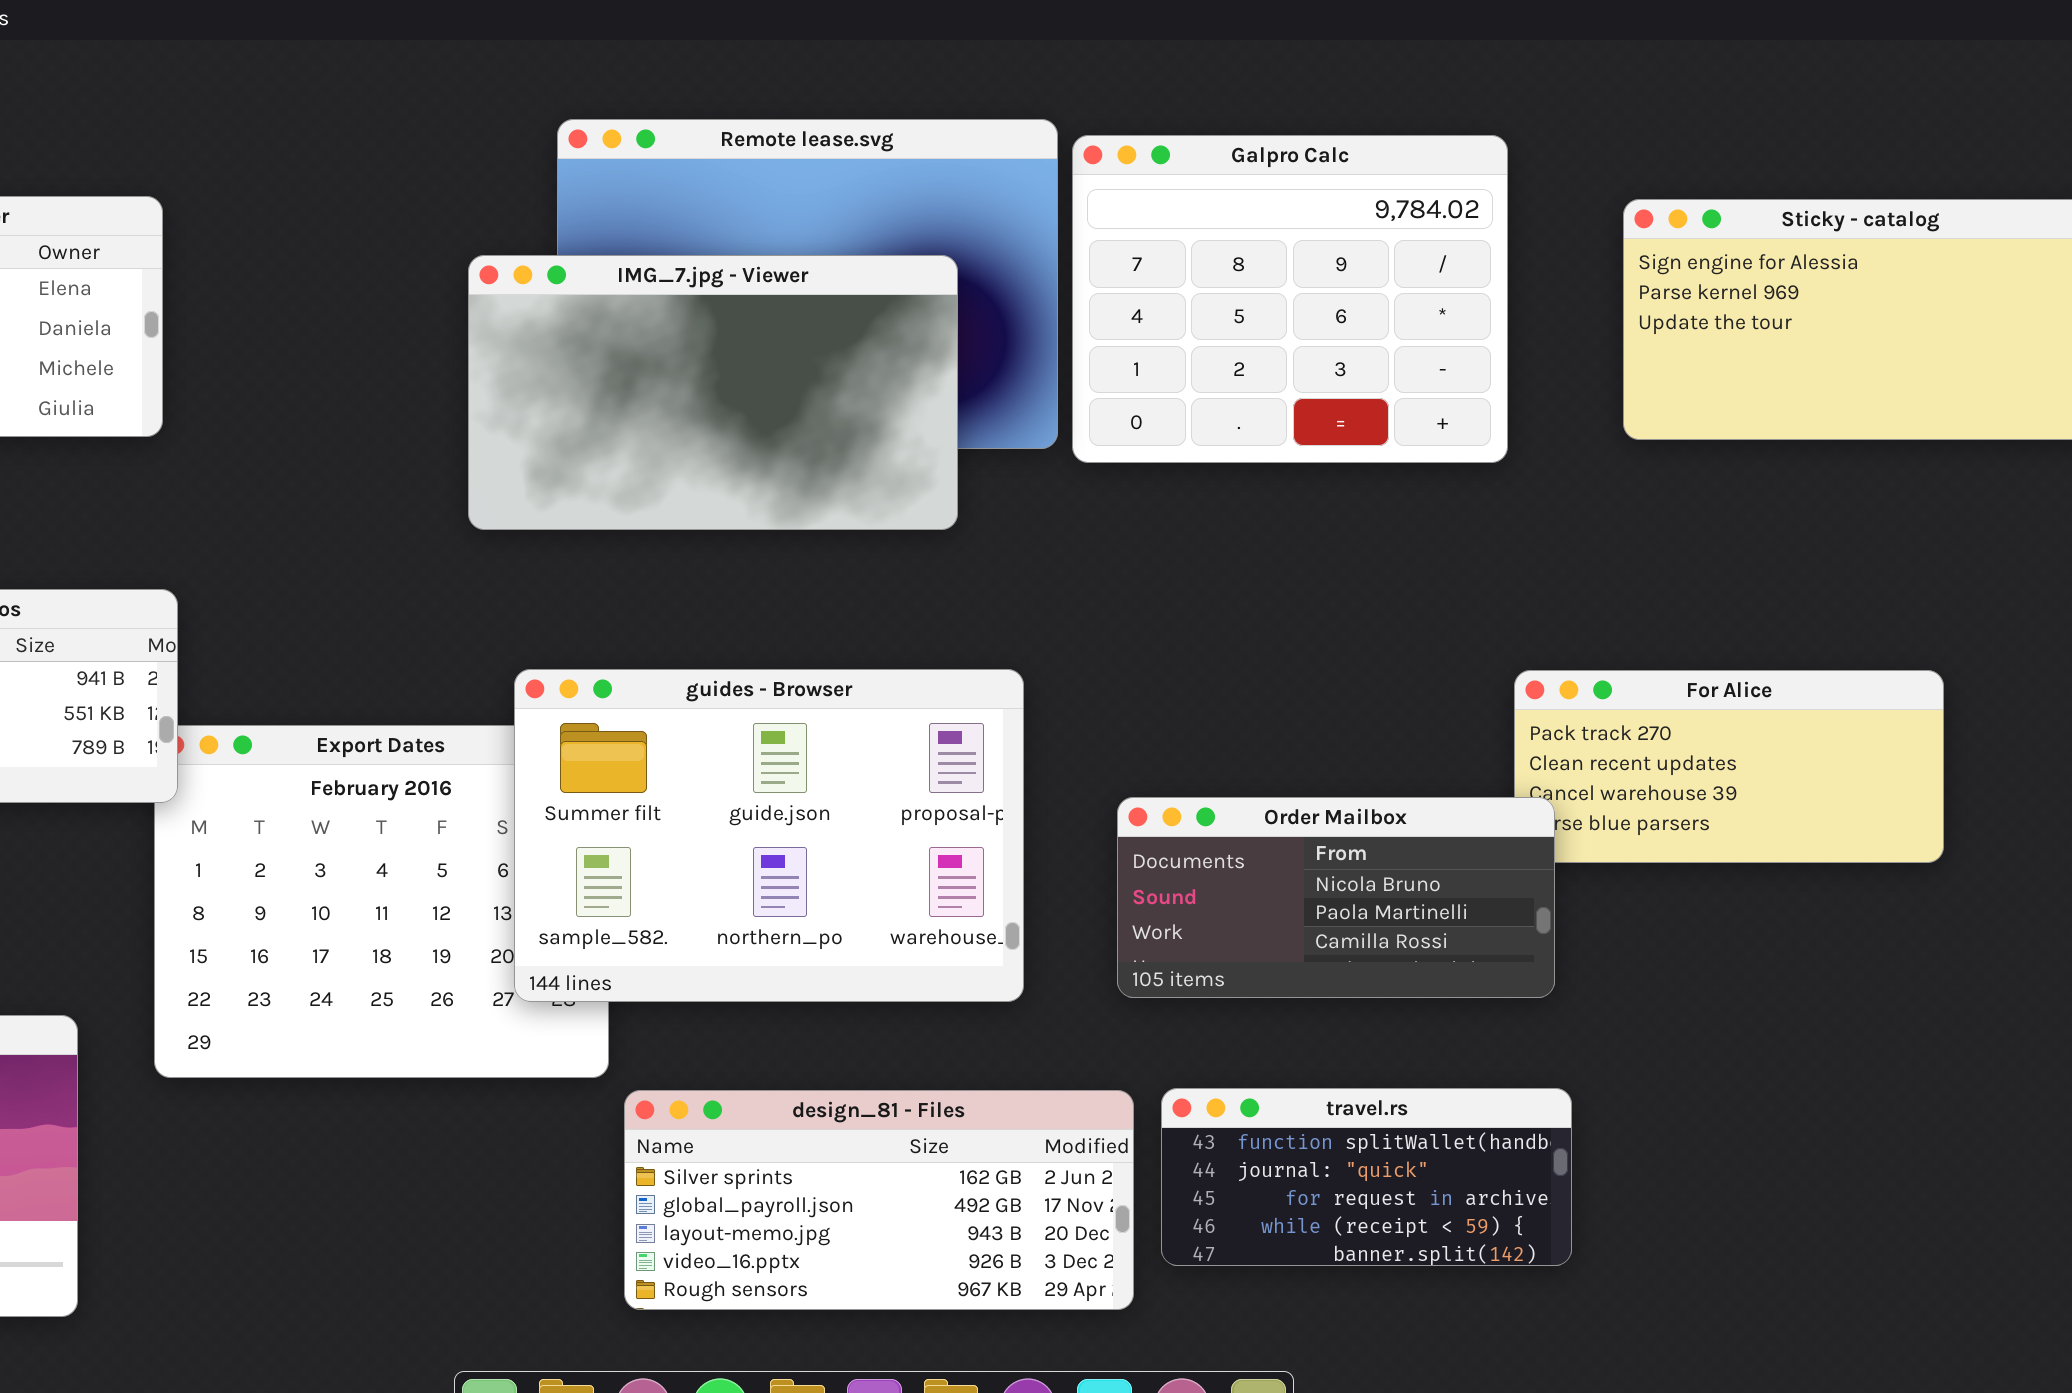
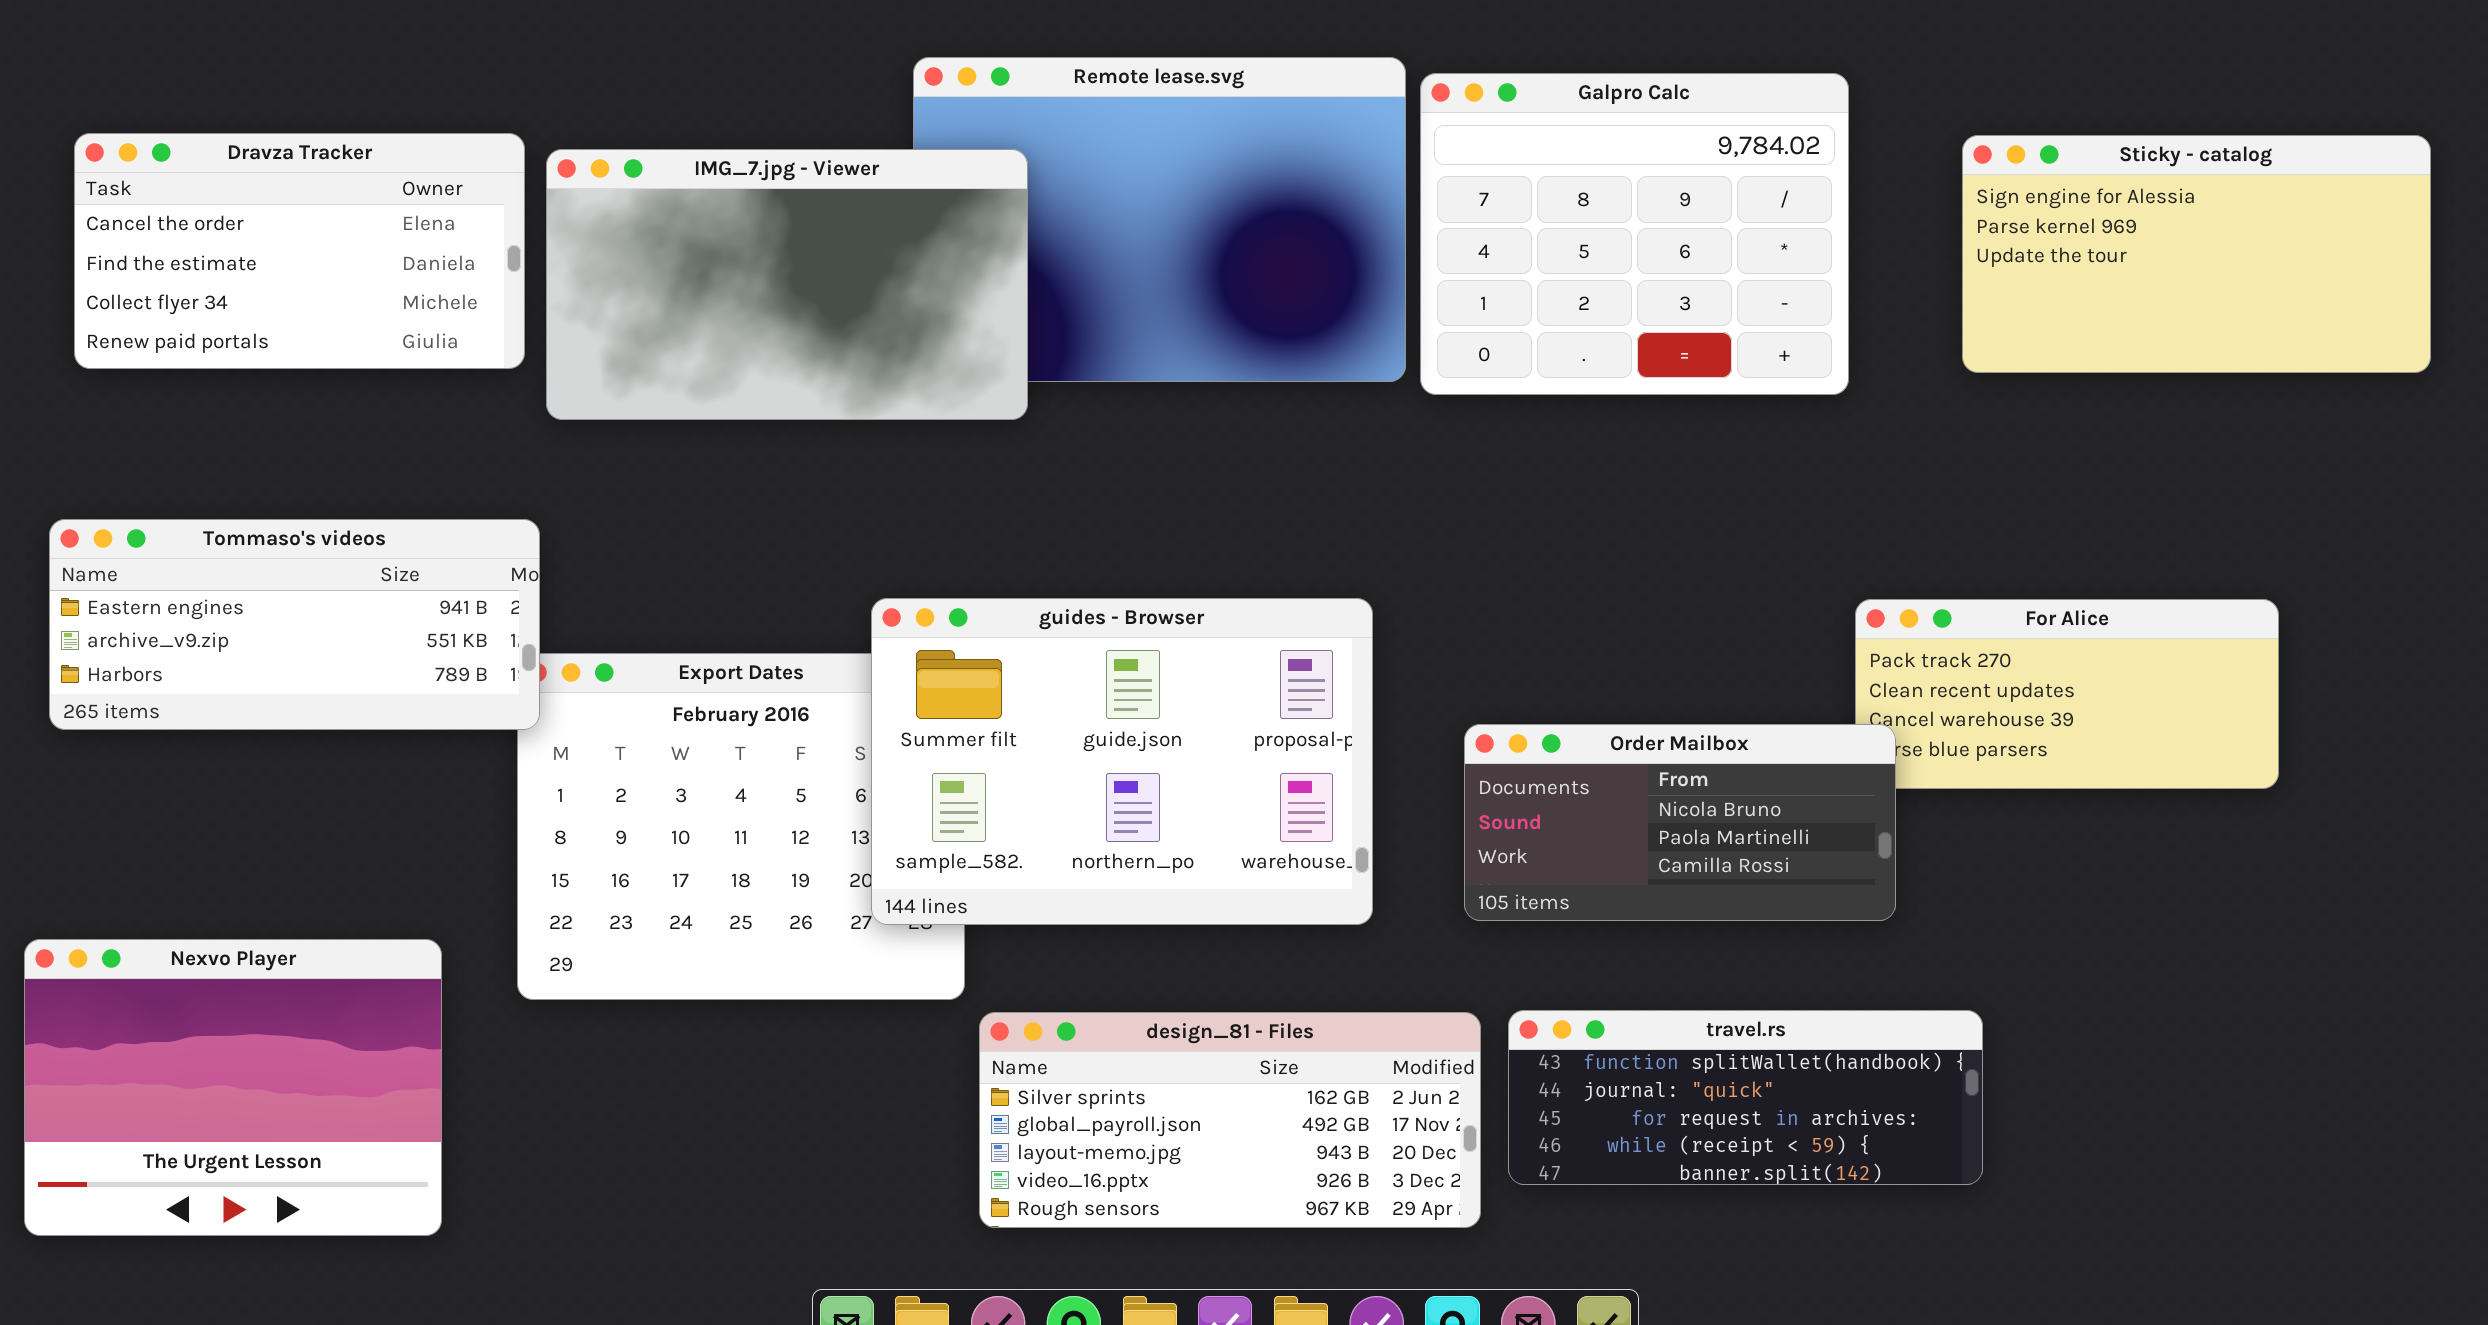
IMG_7.jpg - Viewer: [468,255,958,530] -> [546,149,1028,420], moved
travel.rs: [1161,1088,1572,1266] -> [1508,1010,1983,1185], resized

